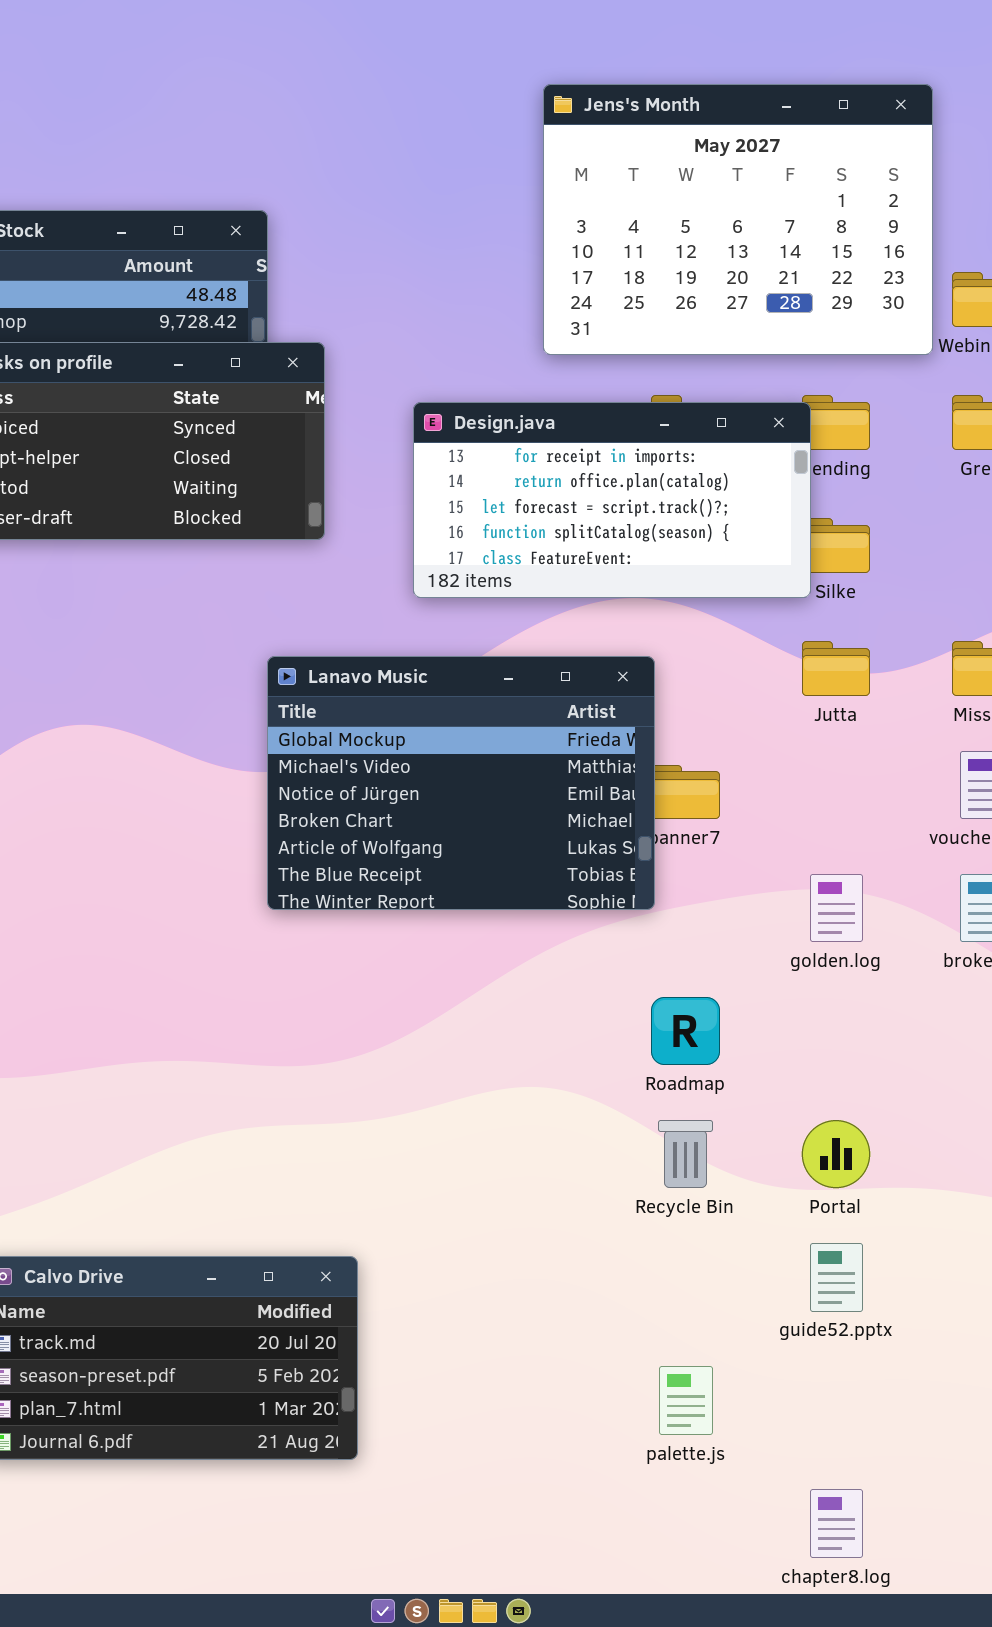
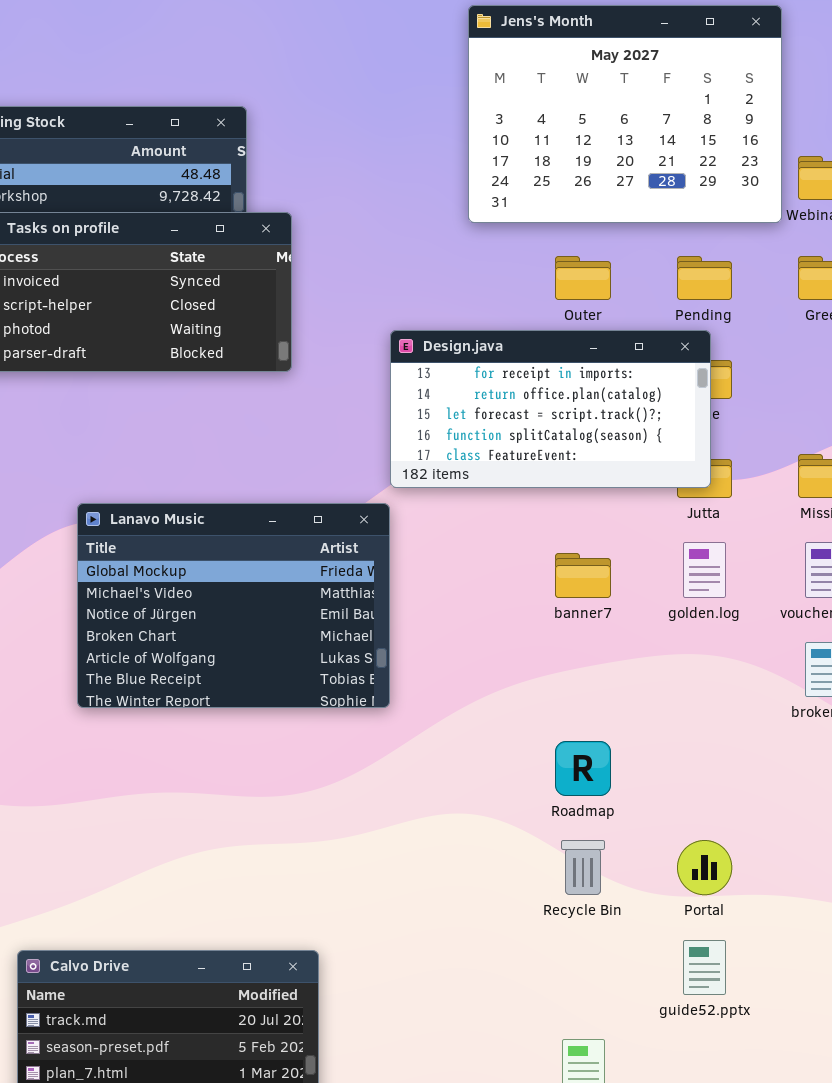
Design.java: [413,402,811,598] -> [390,330,711,488], moved
Lanavo Music: [267,656,655,910] -> [77,503,390,708], moved
golden.log: [810,874,863,942] -> [683,542,726,598], moved

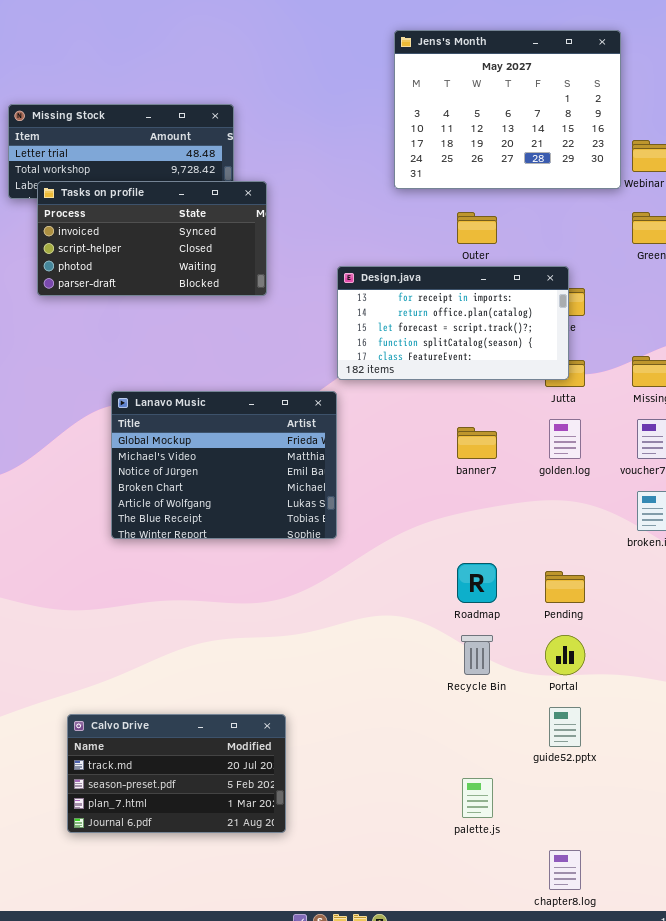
Pending: [677,256,732,300] -> [545,571,585,603], moved

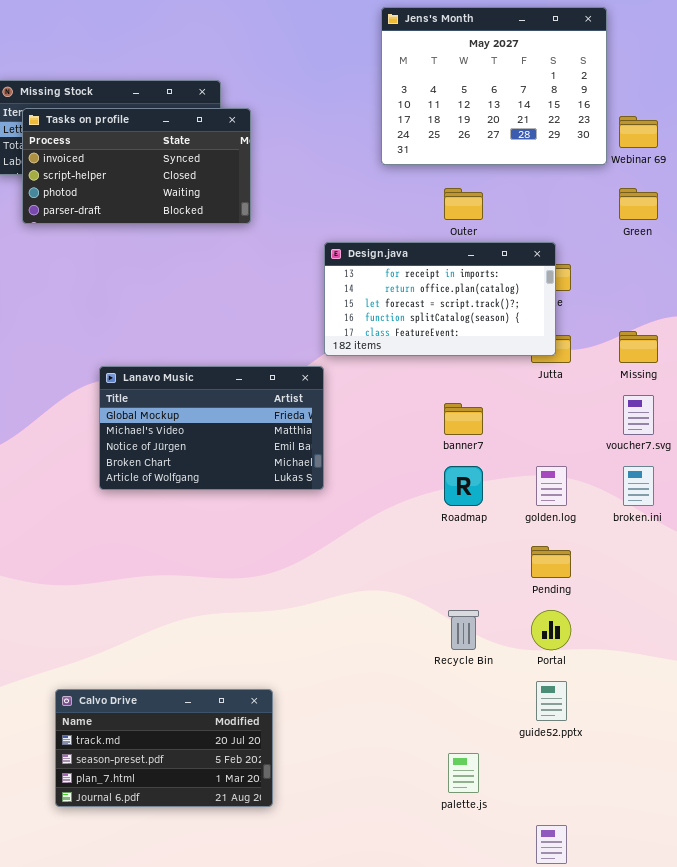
Tasks on profile: [37,181,267,296] -> [22,108,251,224], moved
Lanavo Music: [111,391,337,539] -> [99,366,324,490], resized
golden.log: [549,419,581,459] -> [536,466,567,506], moved
Roadmap: [457,563,497,603] -> [444,466,483,506], moved

